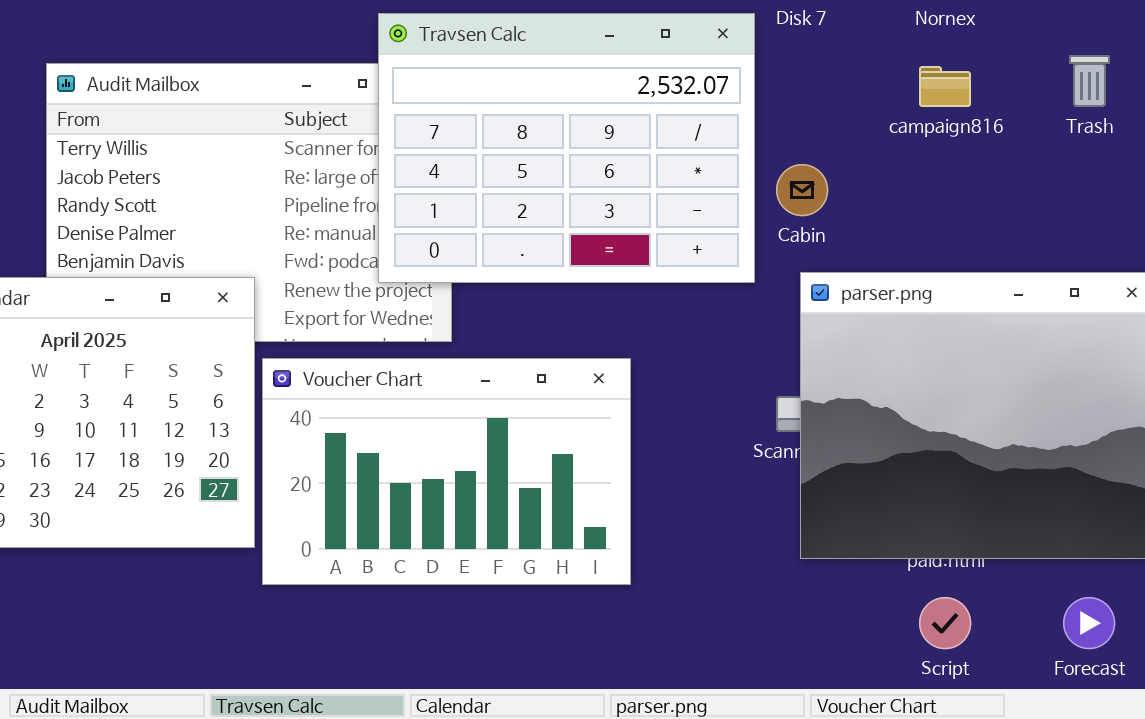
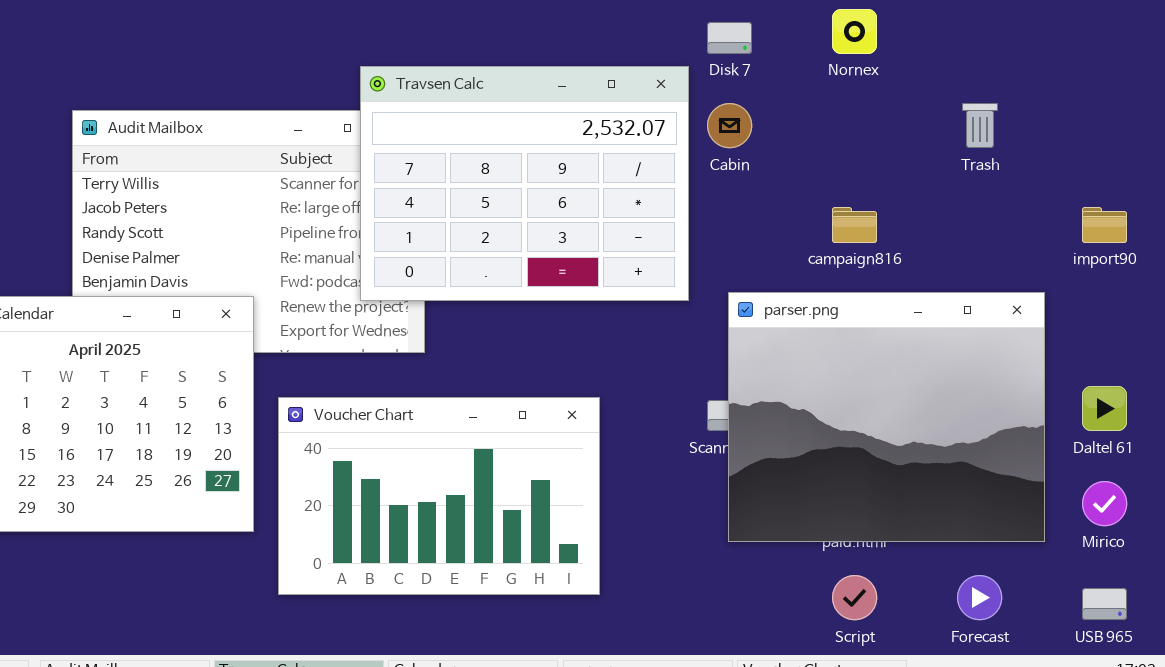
campaign816: [919,66,971,107] -> [832,207,877,243], moved
Cabin: [776,164,828,216] -> [707,103,752,148], moved
Voucher Chart: [262,358,631,585] -> [278,397,600,595], moved

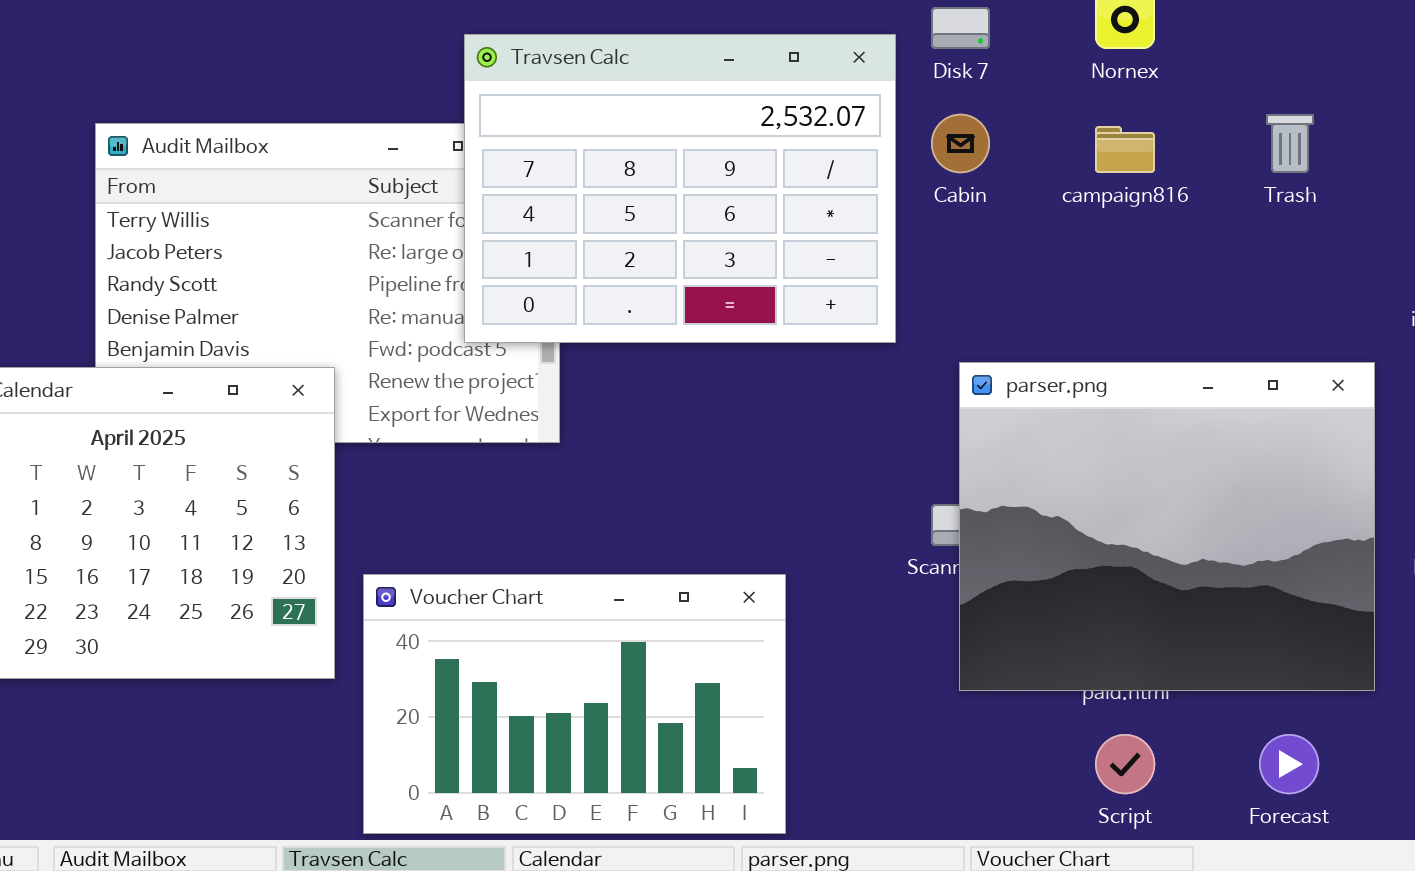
Travsen Calc: [360,66,689,301] -> [464,34,896,343], moved
campaign816: [832,207,877,243] -> [1095,126,1155,173], moved
Voucher Chart: [278,397,600,595] -> [363,574,786,834], moved

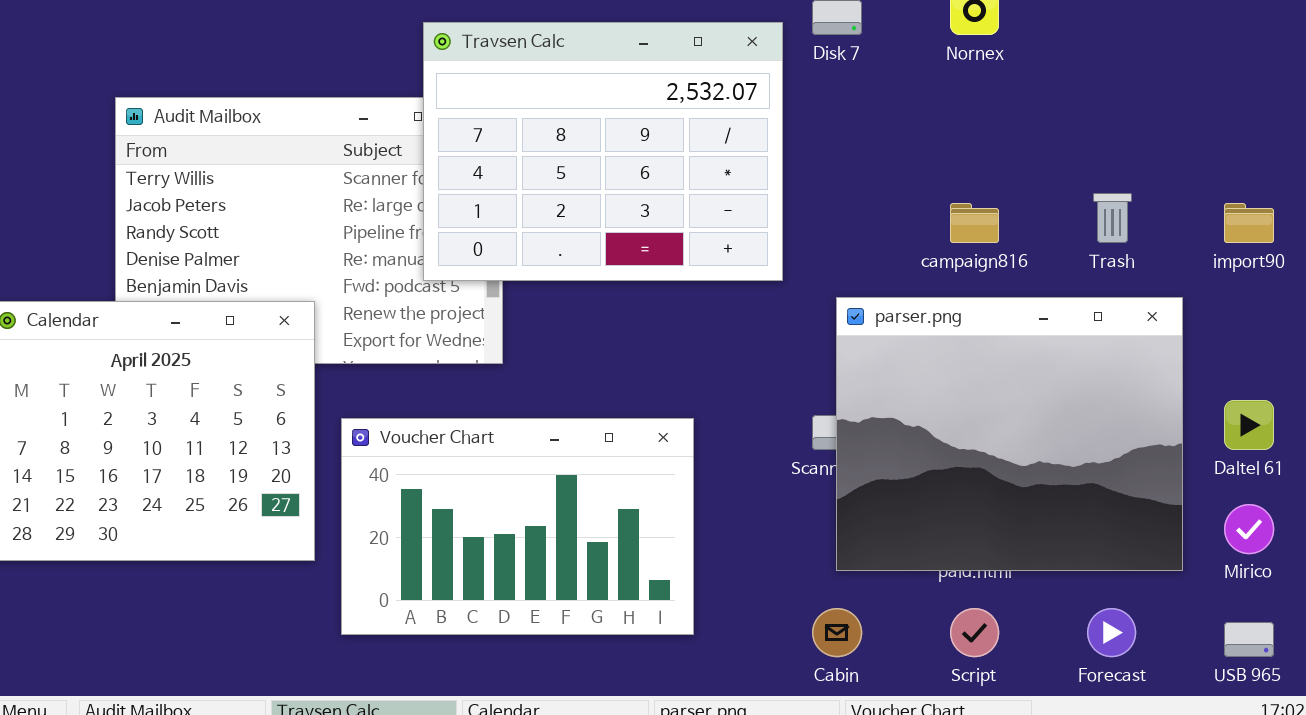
Cabin: [931,114,990,173] -> [812,608,862,657], moved
Trash: [1266,114,1314,173] -> [1093,193,1132,243], moved
campaign816: [1095,126,1155,173] -> [950,203,999,243], moved
Voucher Chart: [363,574,786,834] -> [341,418,694,635], moved

